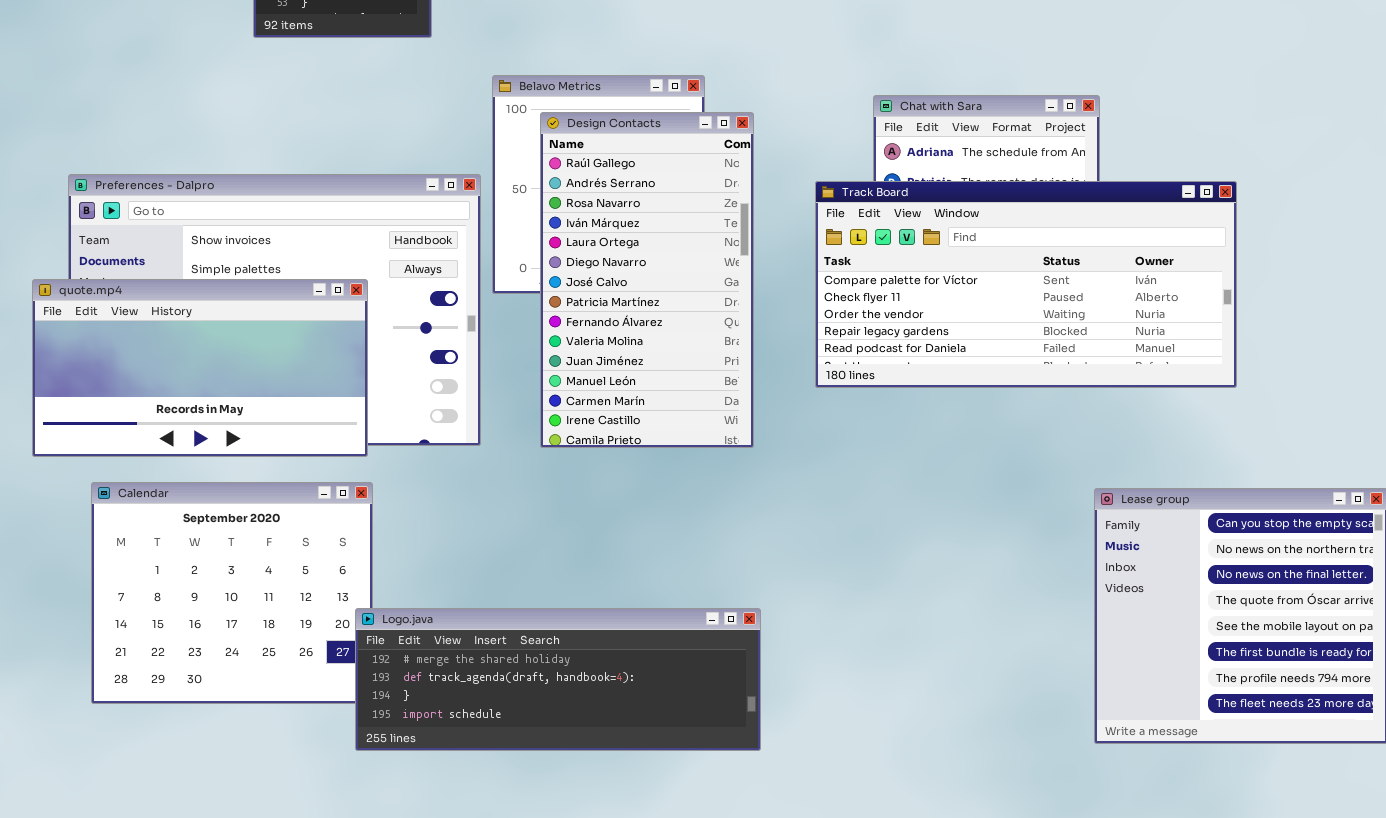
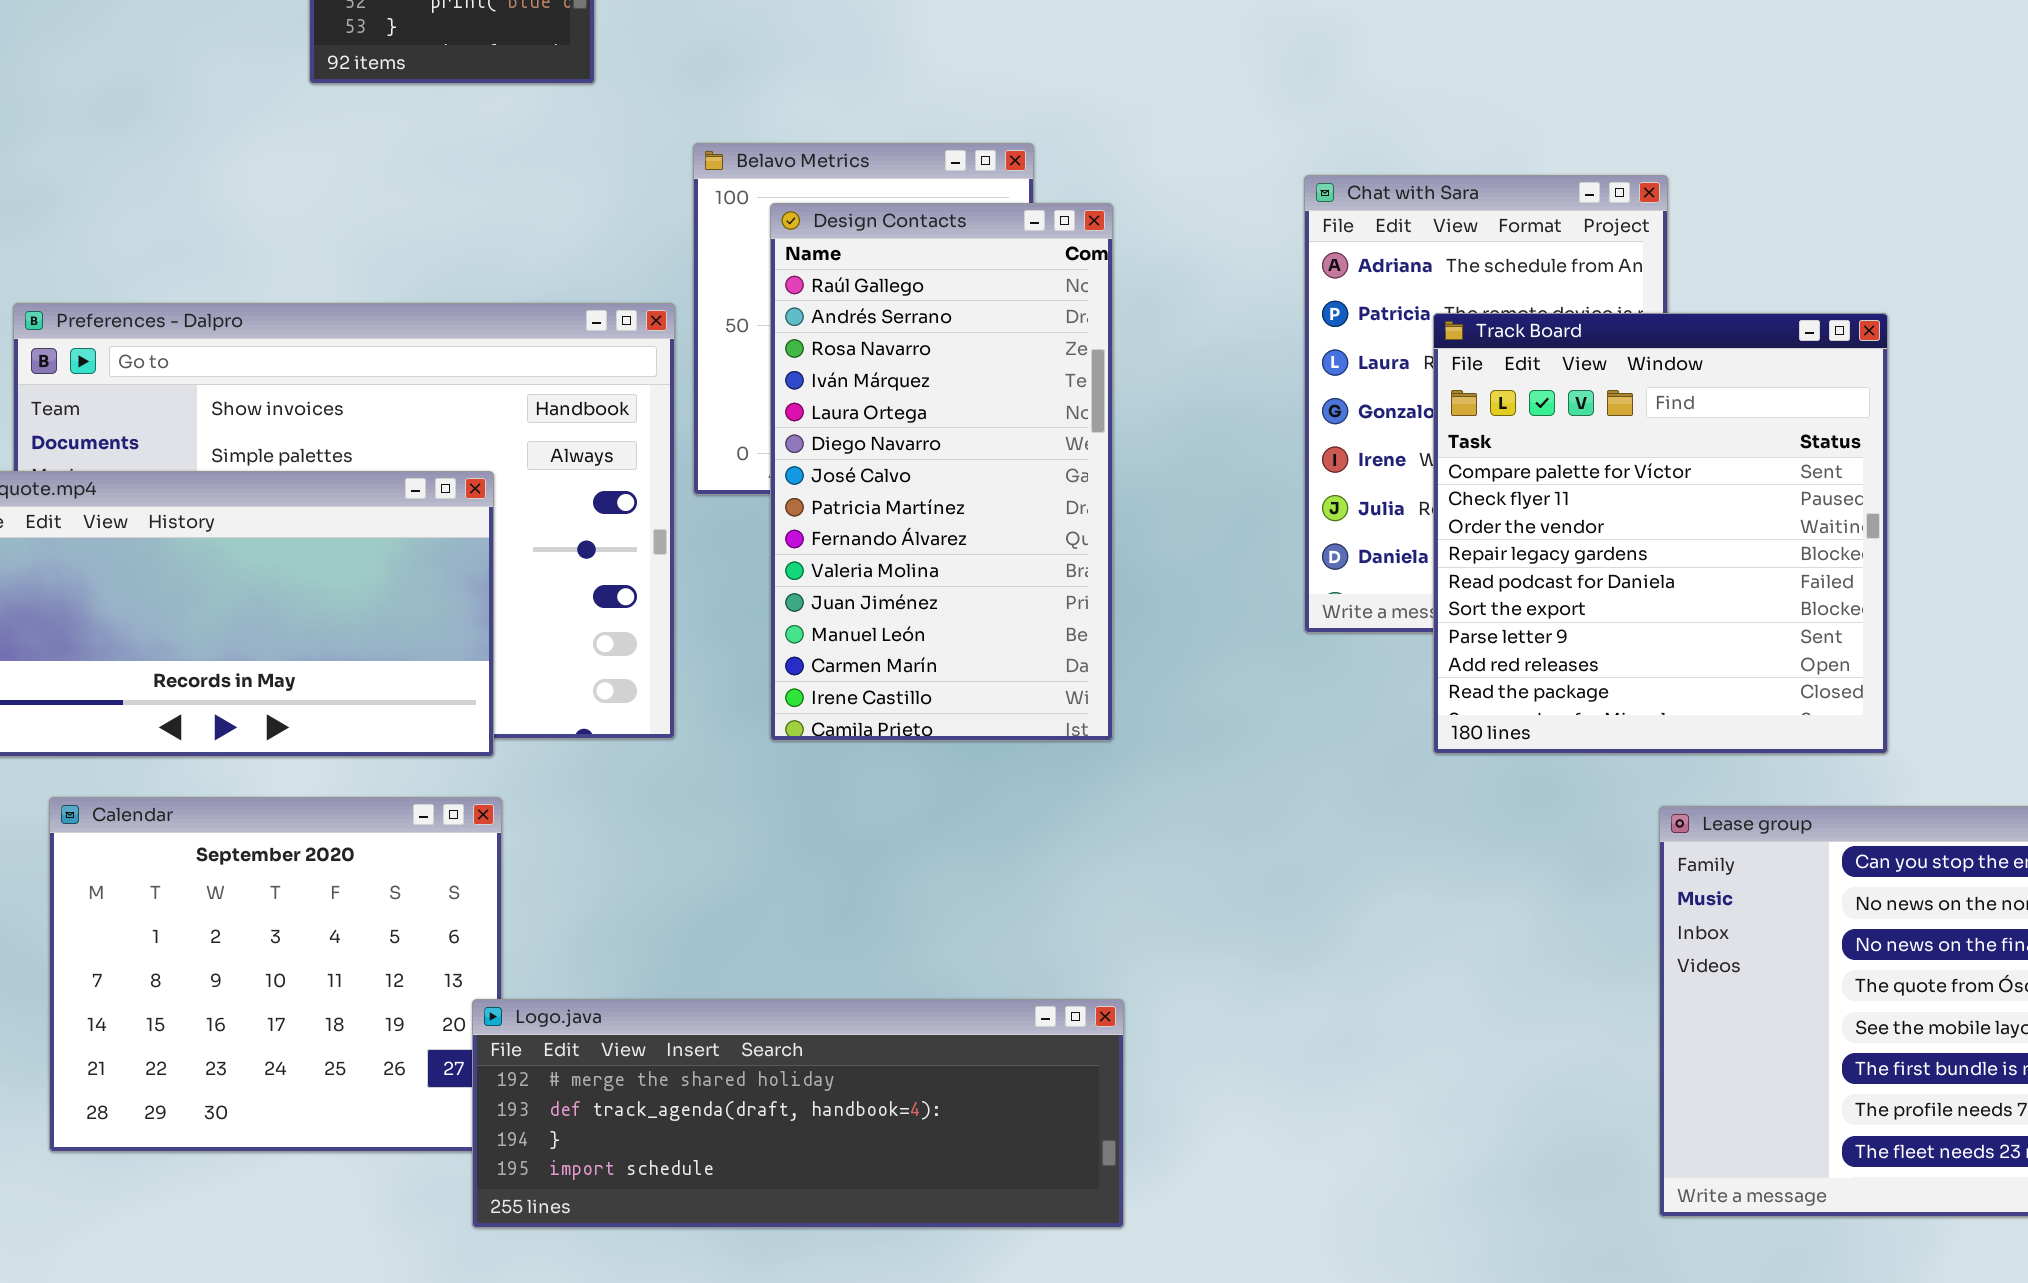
Track Board: [815,181,1237,388] -> [1433,313,1888,754], resized

